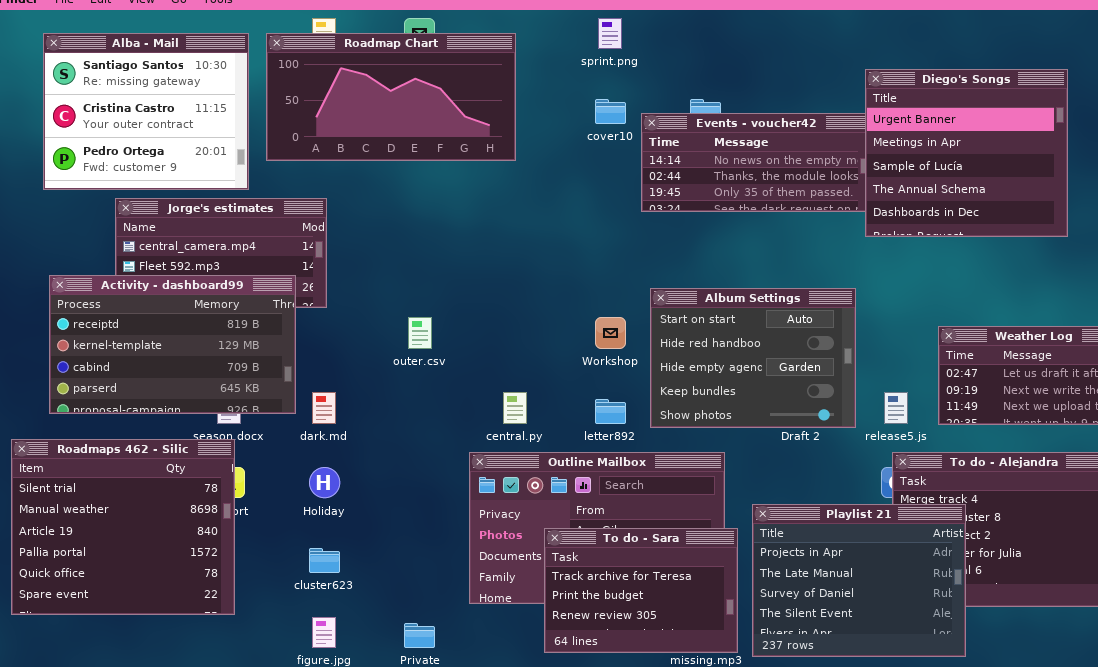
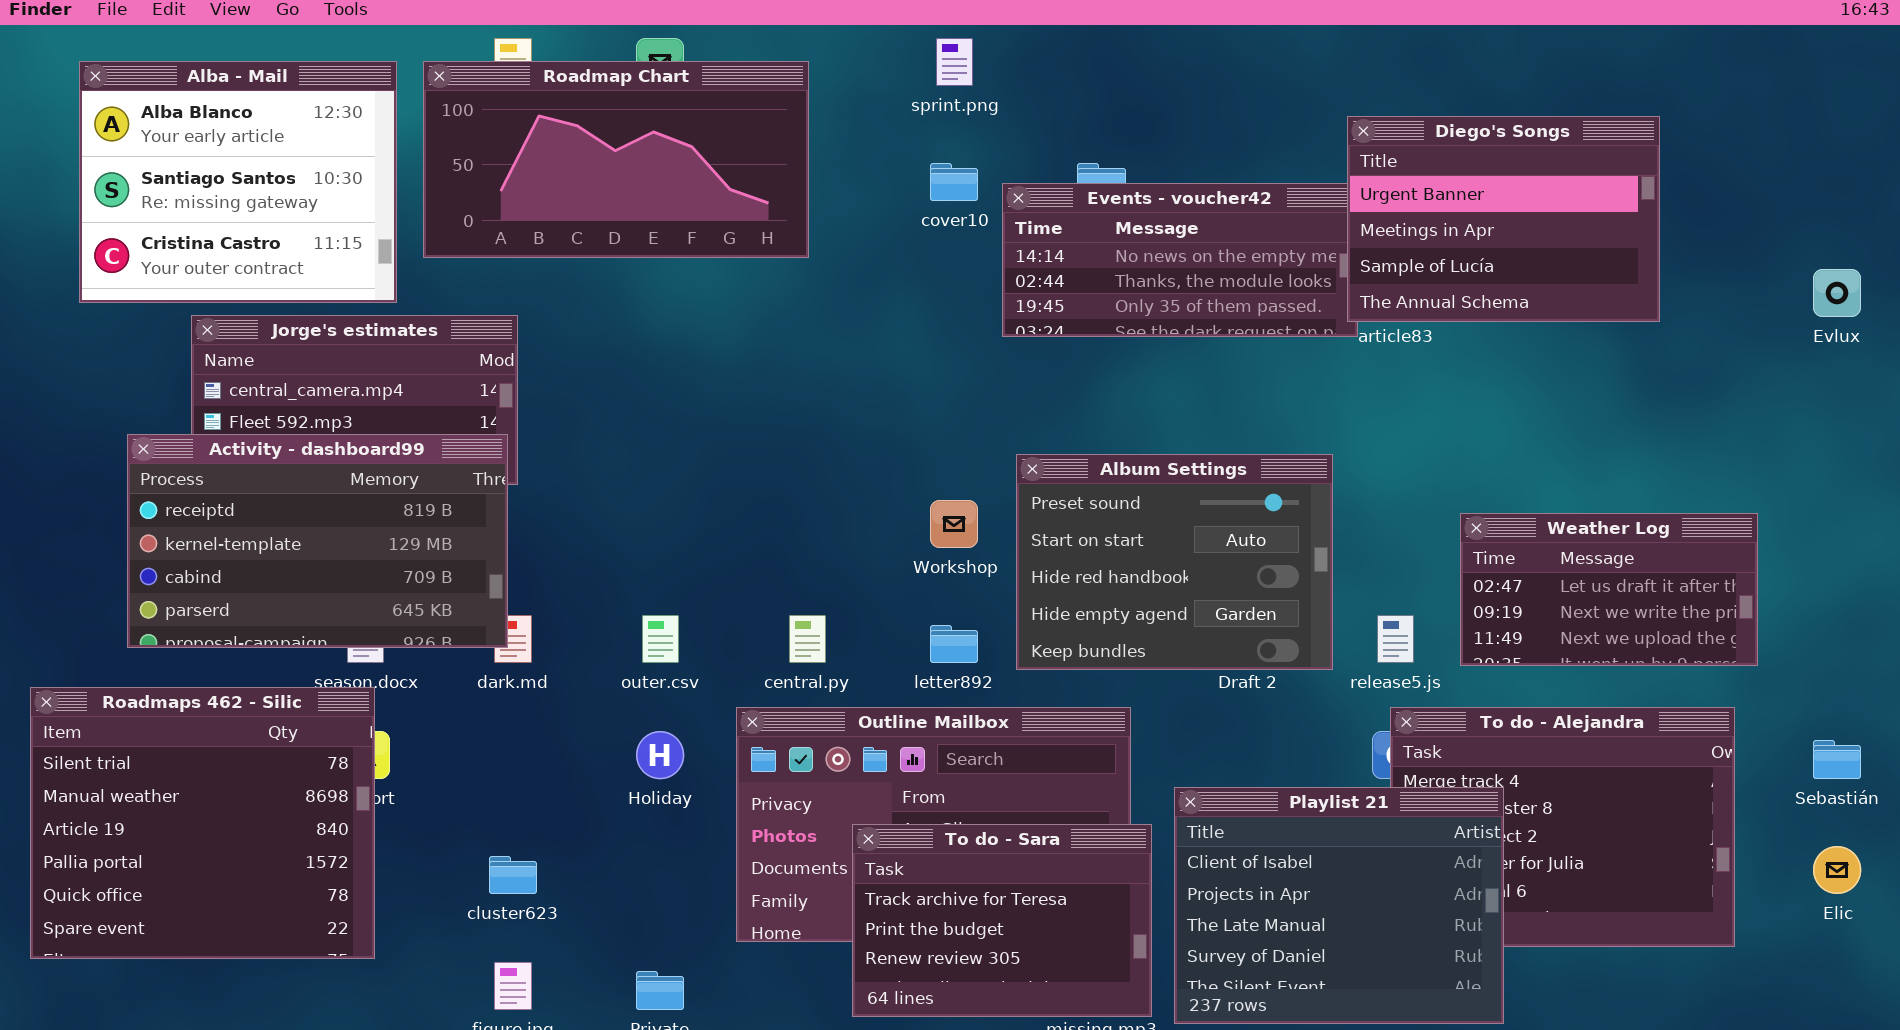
Alba - Mail: [43,33,249,190] -> [79,61,397,303], scrolled up 1 row
Diego's Songs: [865,69,1068,237] -> [1347,116,1660,322], resized
Activity - dashboard99: [49,275,296,414] -> [127,434,508,648], moved
Album Settings: [650,288,856,428] -> [1016,454,1333,670], scrolled up 1 row
outer.csv: [408,317,432,349] -> [642,615,679,663], moved
Holiday: [309,467,340,498] -> [636,731,684,779], moved
Playlist 21: [752,504,966,657] -> [1174,787,1504,1024], scrolled up 1 row

